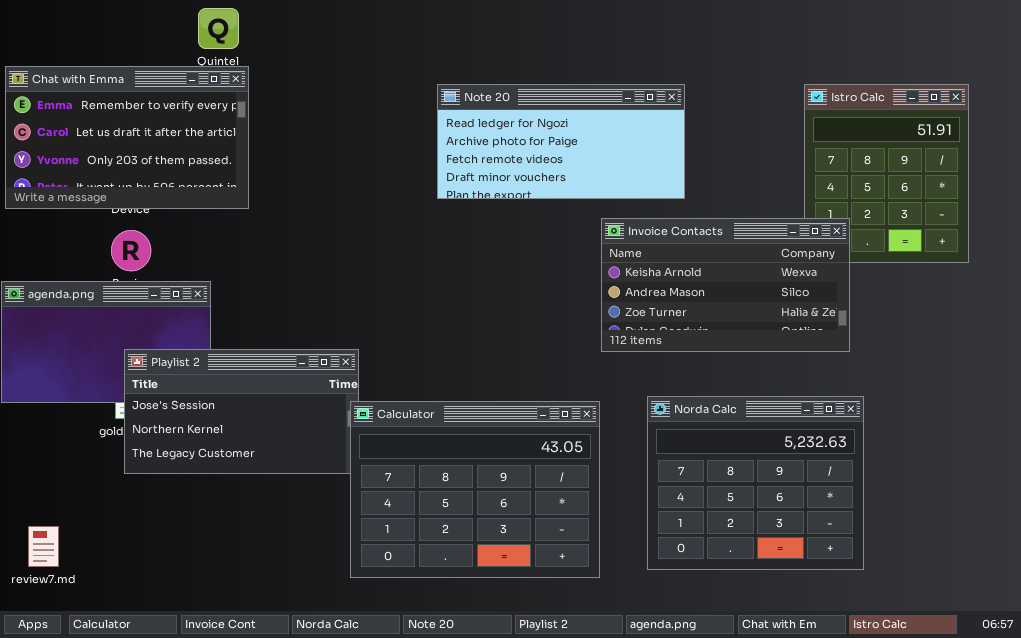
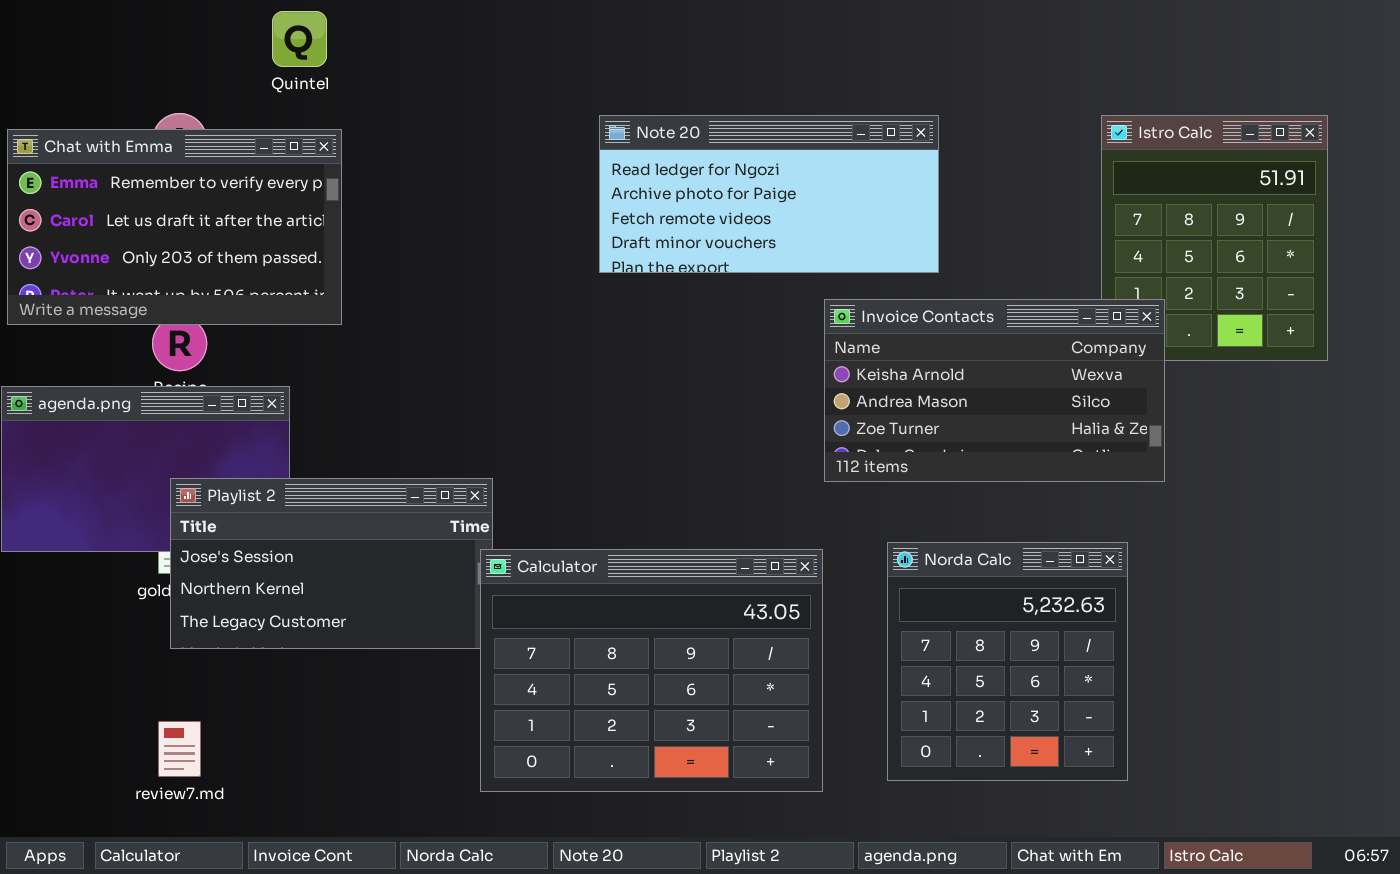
Chat with Emma: [5,66,249,209] -> [7,129,342,325], moved
Norda Calc: [647,396,864,570] -> [887,542,1128,781], resized
review7.md: [28,526,59,567] -> [158,721,201,777], moved

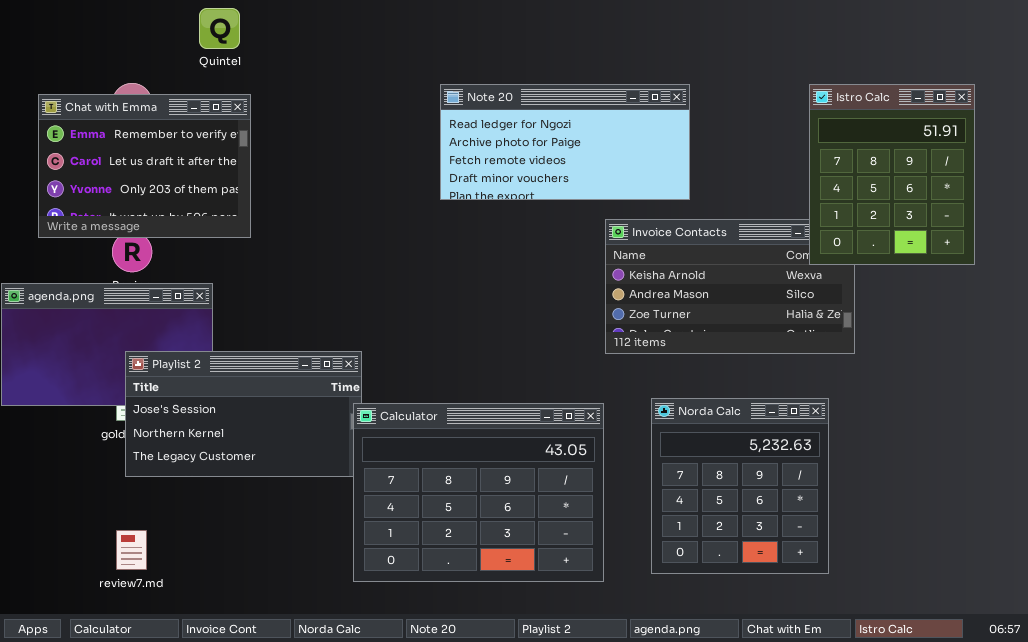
Istro Calc: [1101,115,1328,361] -> [809,84,975,265], raised
Chat with Emma: [7,129,342,325] -> [38,94,251,238], resized

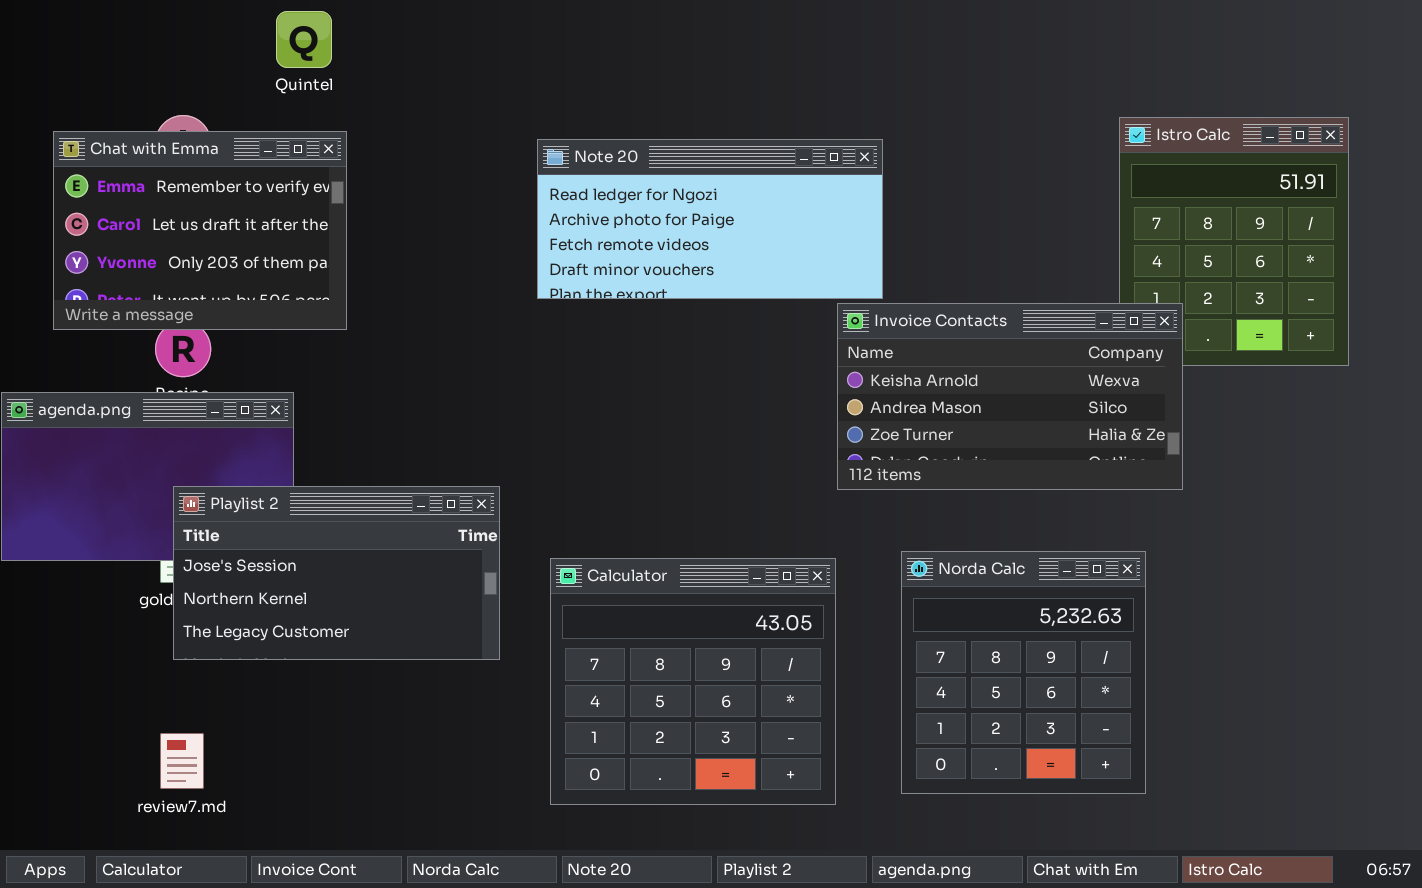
Note 20: [440,84,690,200] -> [537,139,883,299], moved
Invoice Contacts: [605,219,855,354] -> [837,303,1183,490], raised
Calculator: [353,403,604,582] -> [550,558,836,805], resized

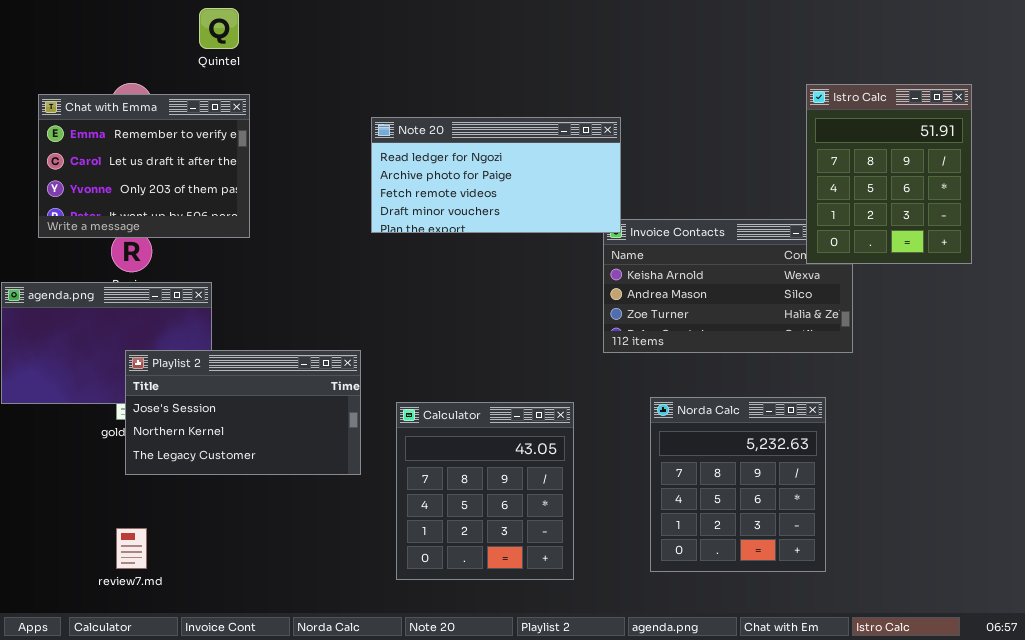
Istro Calc: [1119,117,1349,366] -> [806,84,972,264], raised
Note 20: [537,139,883,299] -> [371,117,621,233], moved
Calculator: [550,558,836,805] -> [396,402,574,580], resized

